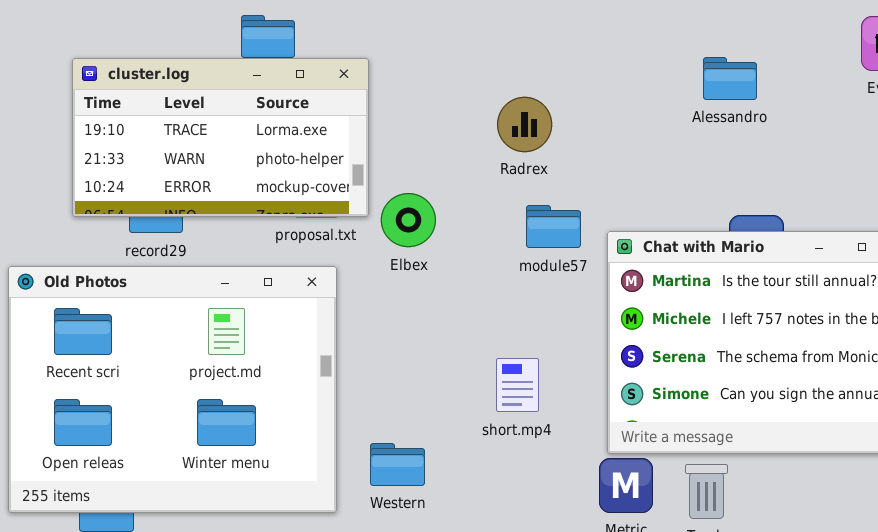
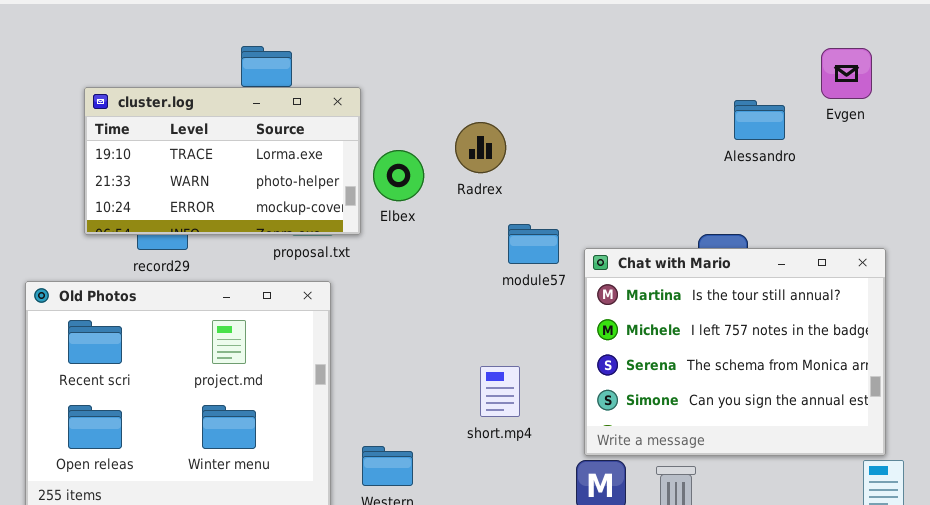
Alessandro: [703,57,757,100] -> [734,100,785,140], moved
Radrex: [497,97,552,152] -> [455,122,506,173], moved
Elbex: [381,193,436,247] -> [373,150,424,201], moved

